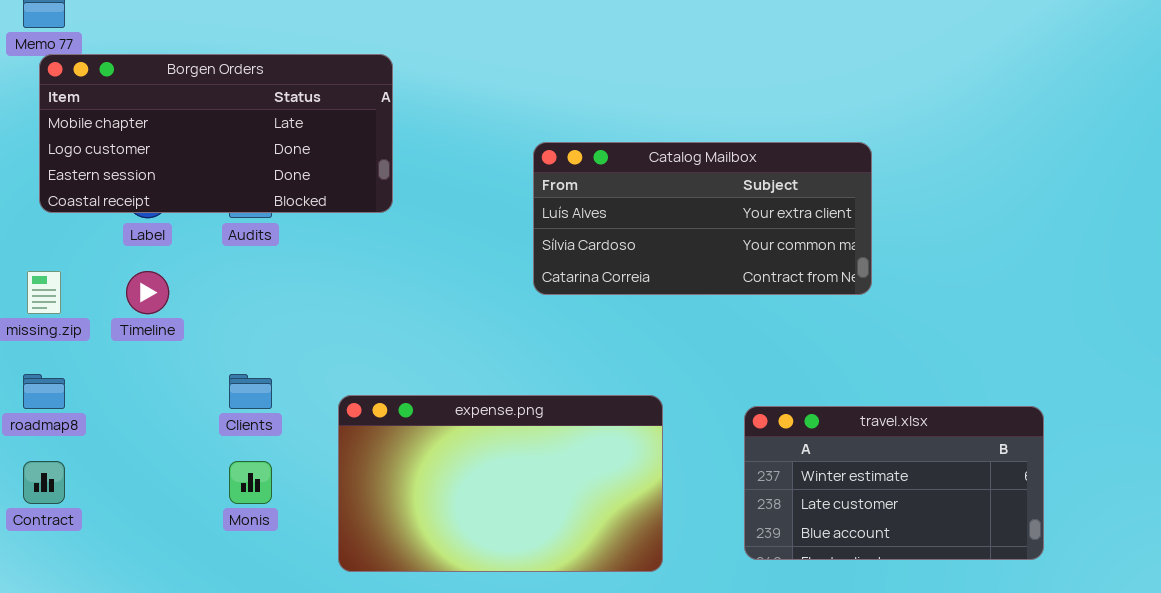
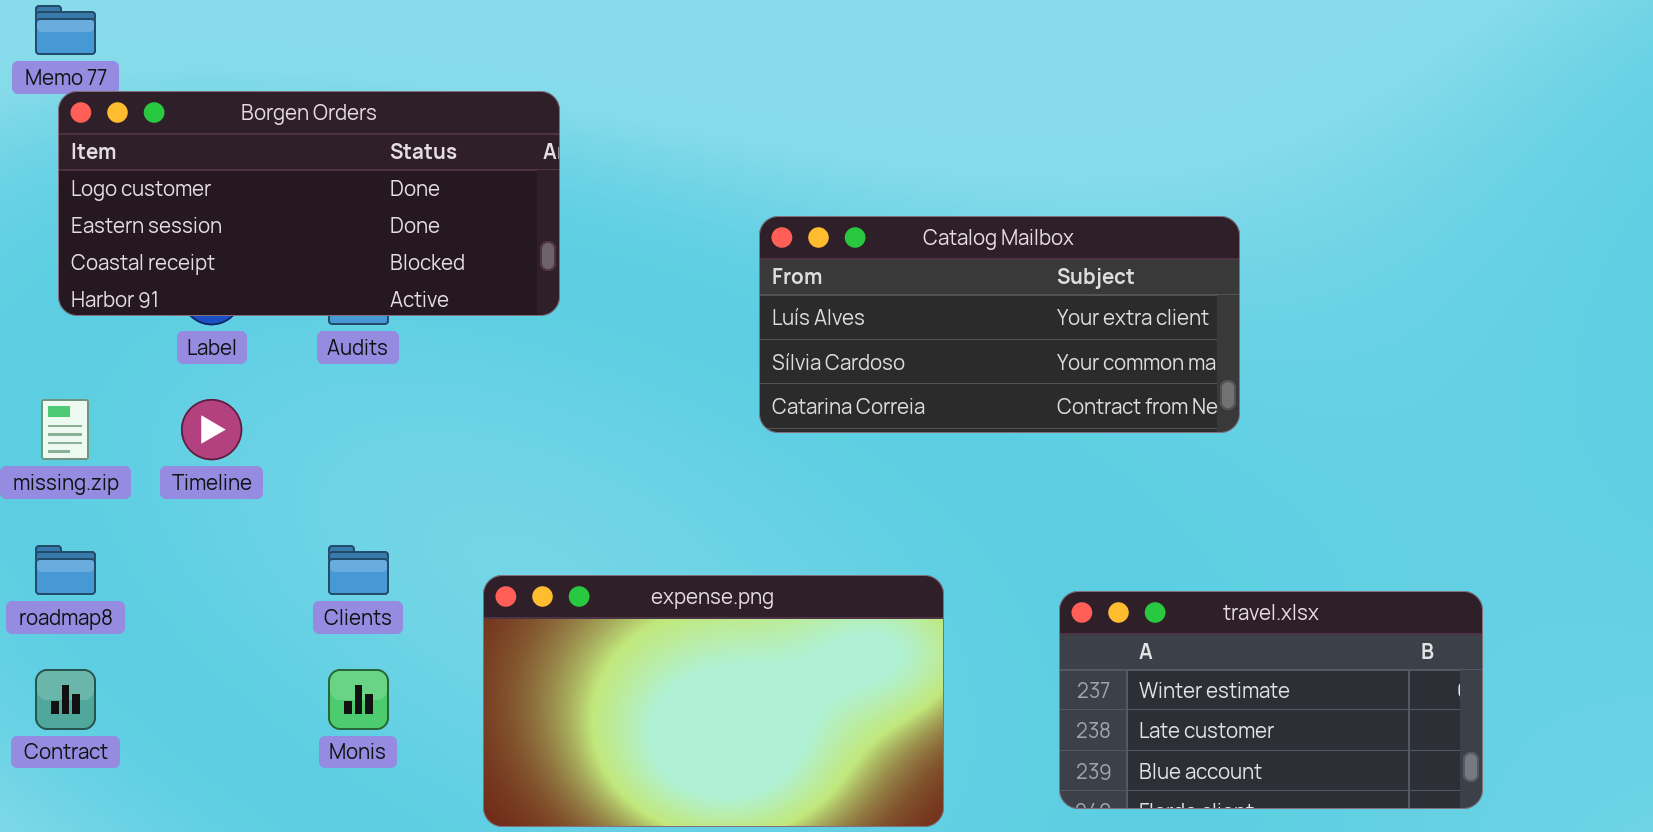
Borgen Orders: [39,54,393,213] -> [58,91,560,316], scrolled down 1 row

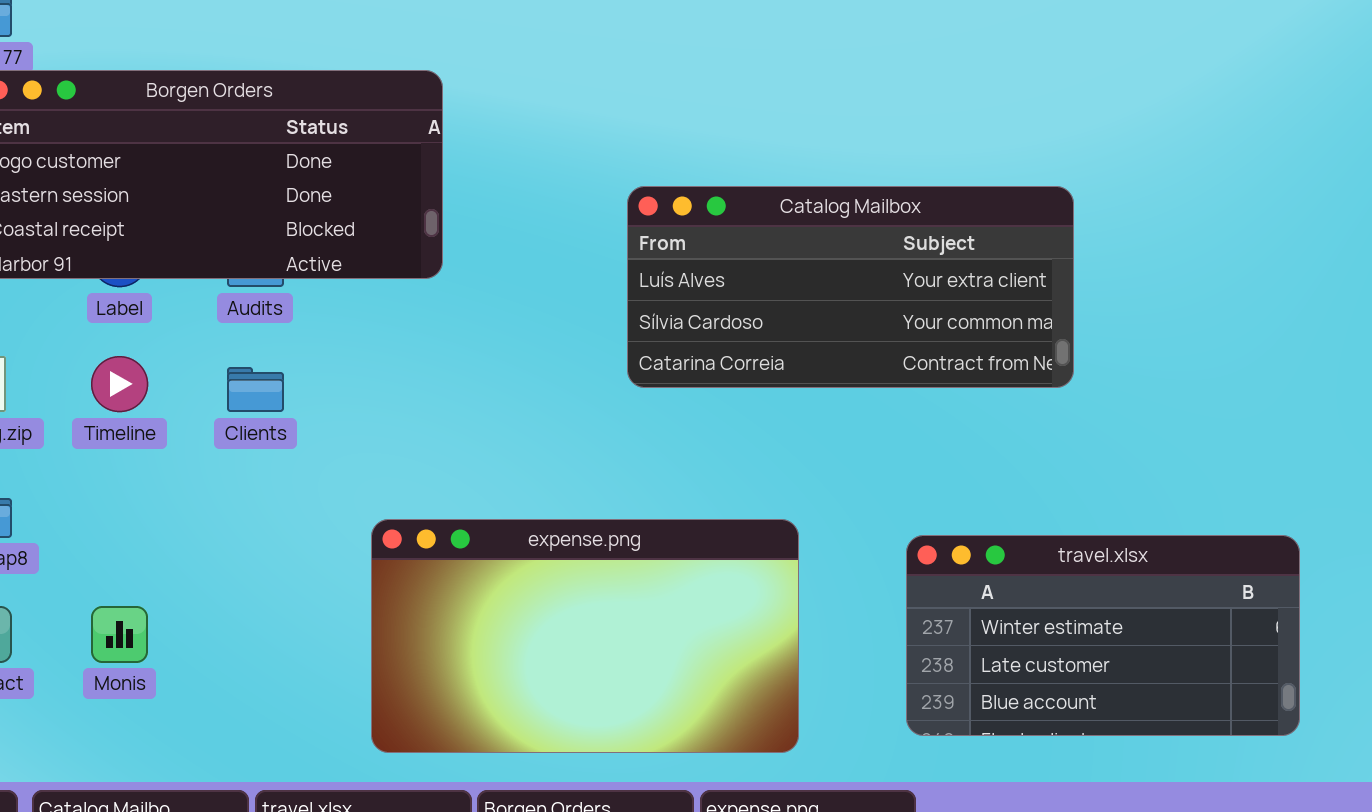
Clients: [328,545,389,595] -> [227,367,284,412], moved
Monis: [328,669,389,730] -> [91,606,148,663], moved

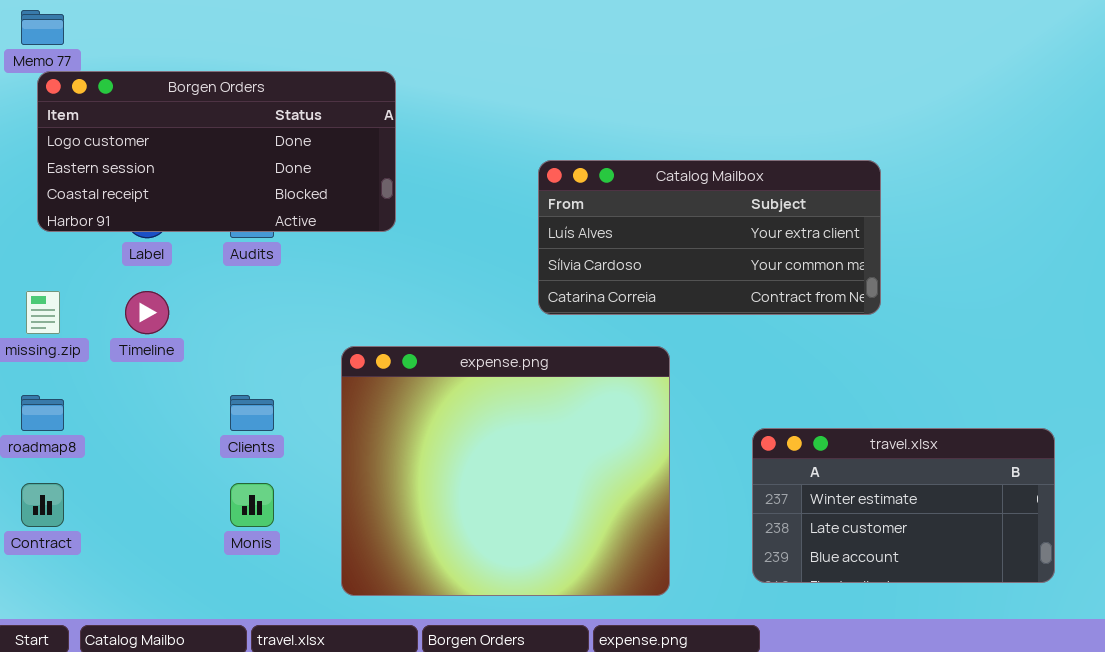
Clients: [227,367,284,412] -> [230,395,274,431], moved
expense.png: [371,519,799,753] -> [341,346,670,596], resized
Monis: [91,606,148,663] -> [230,483,274,527], moved

